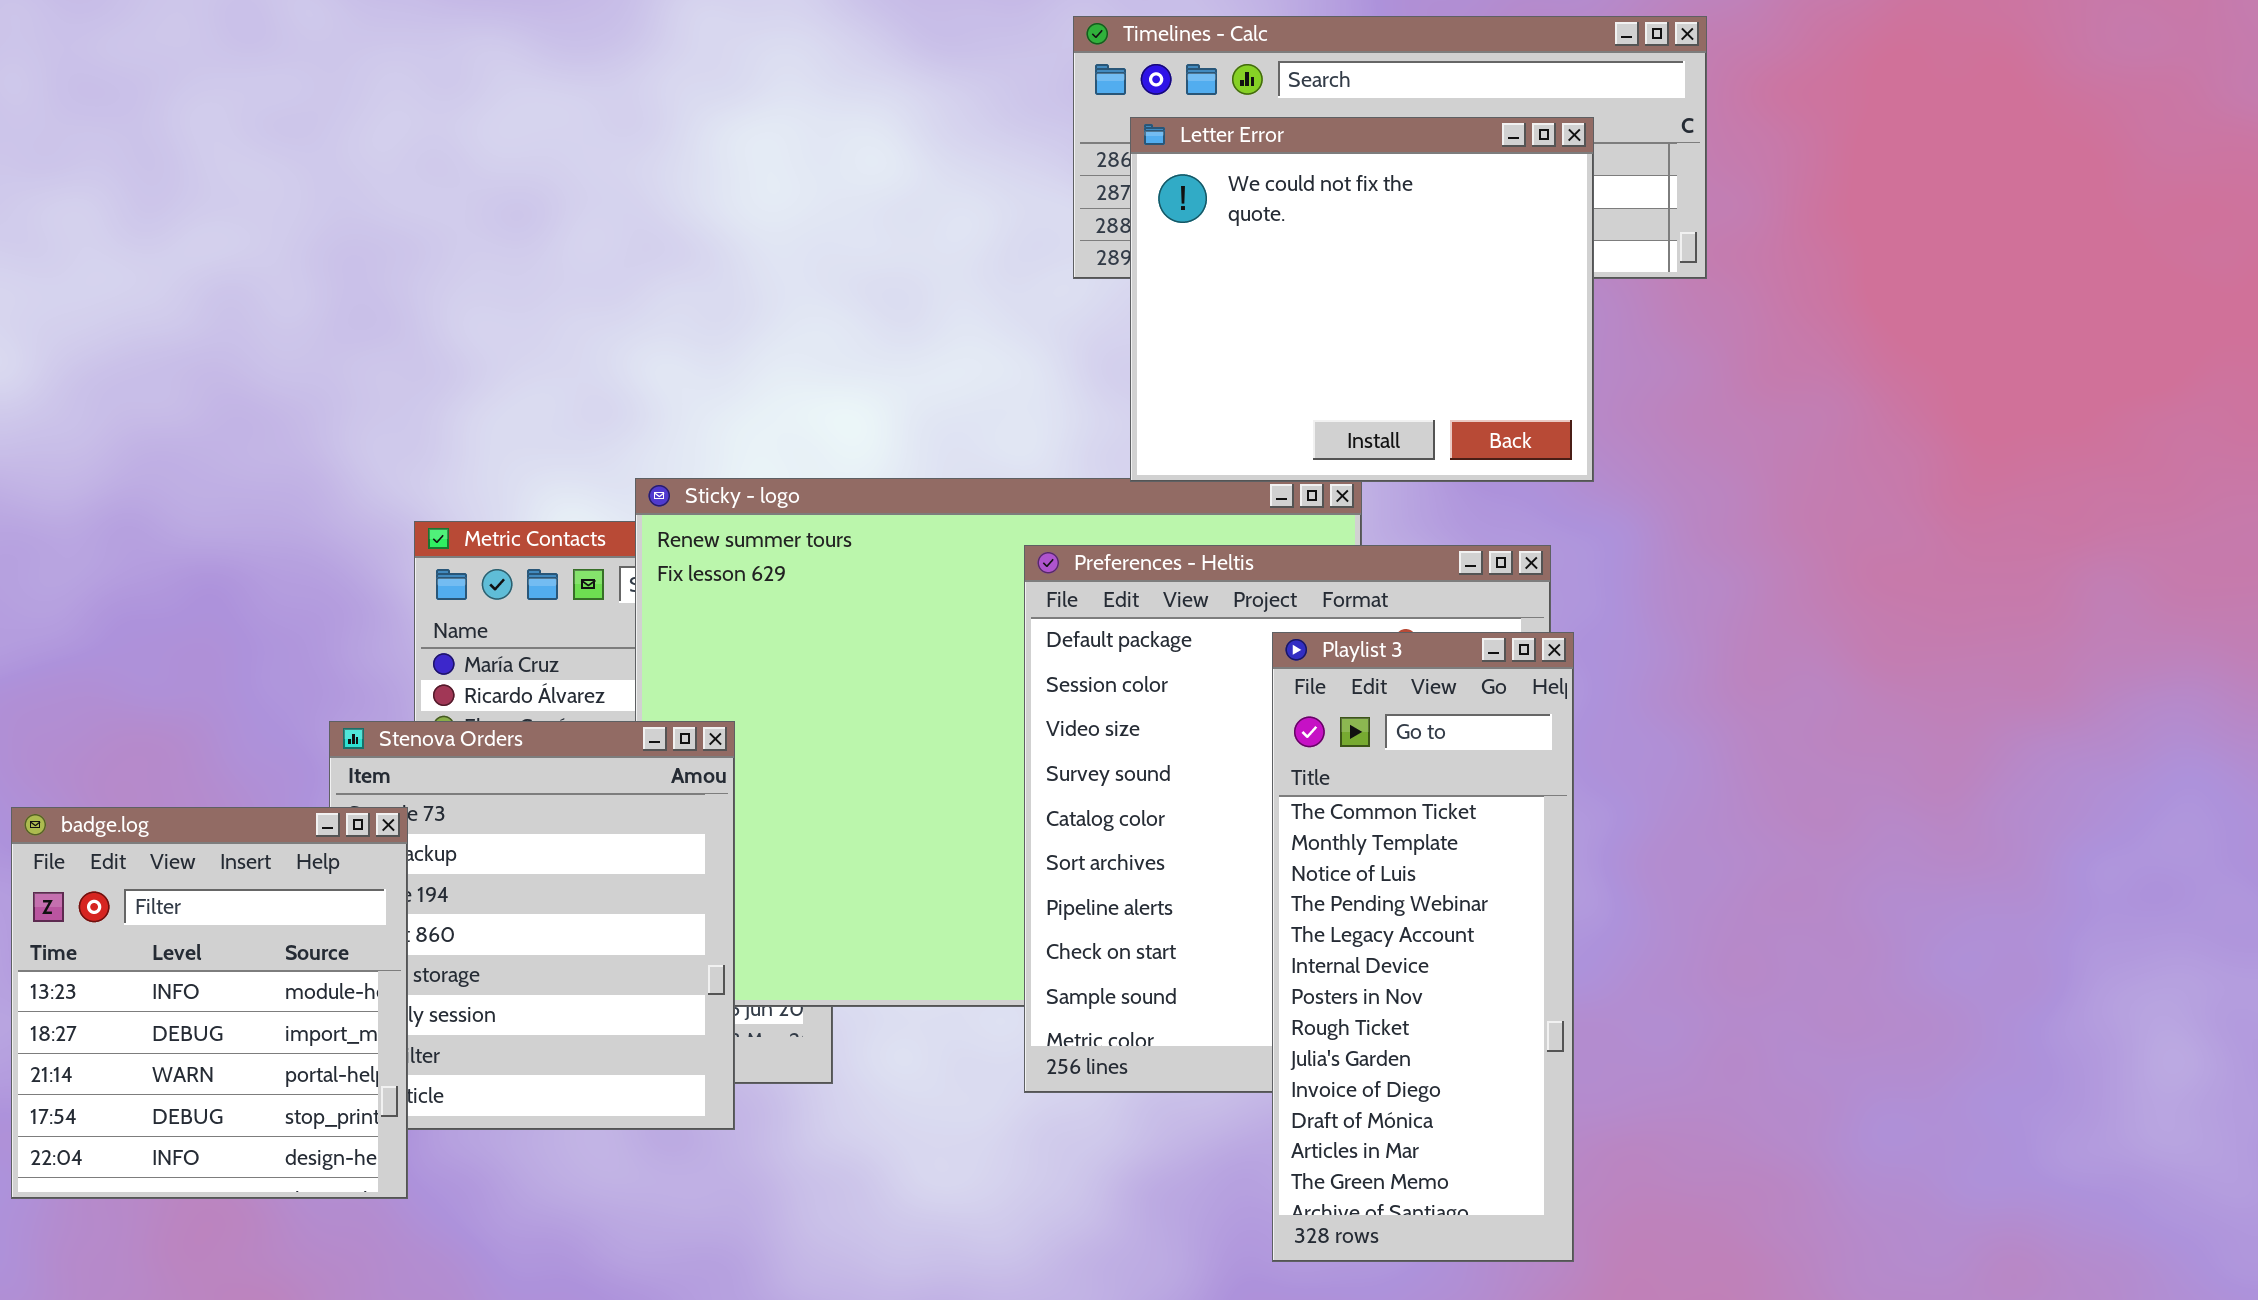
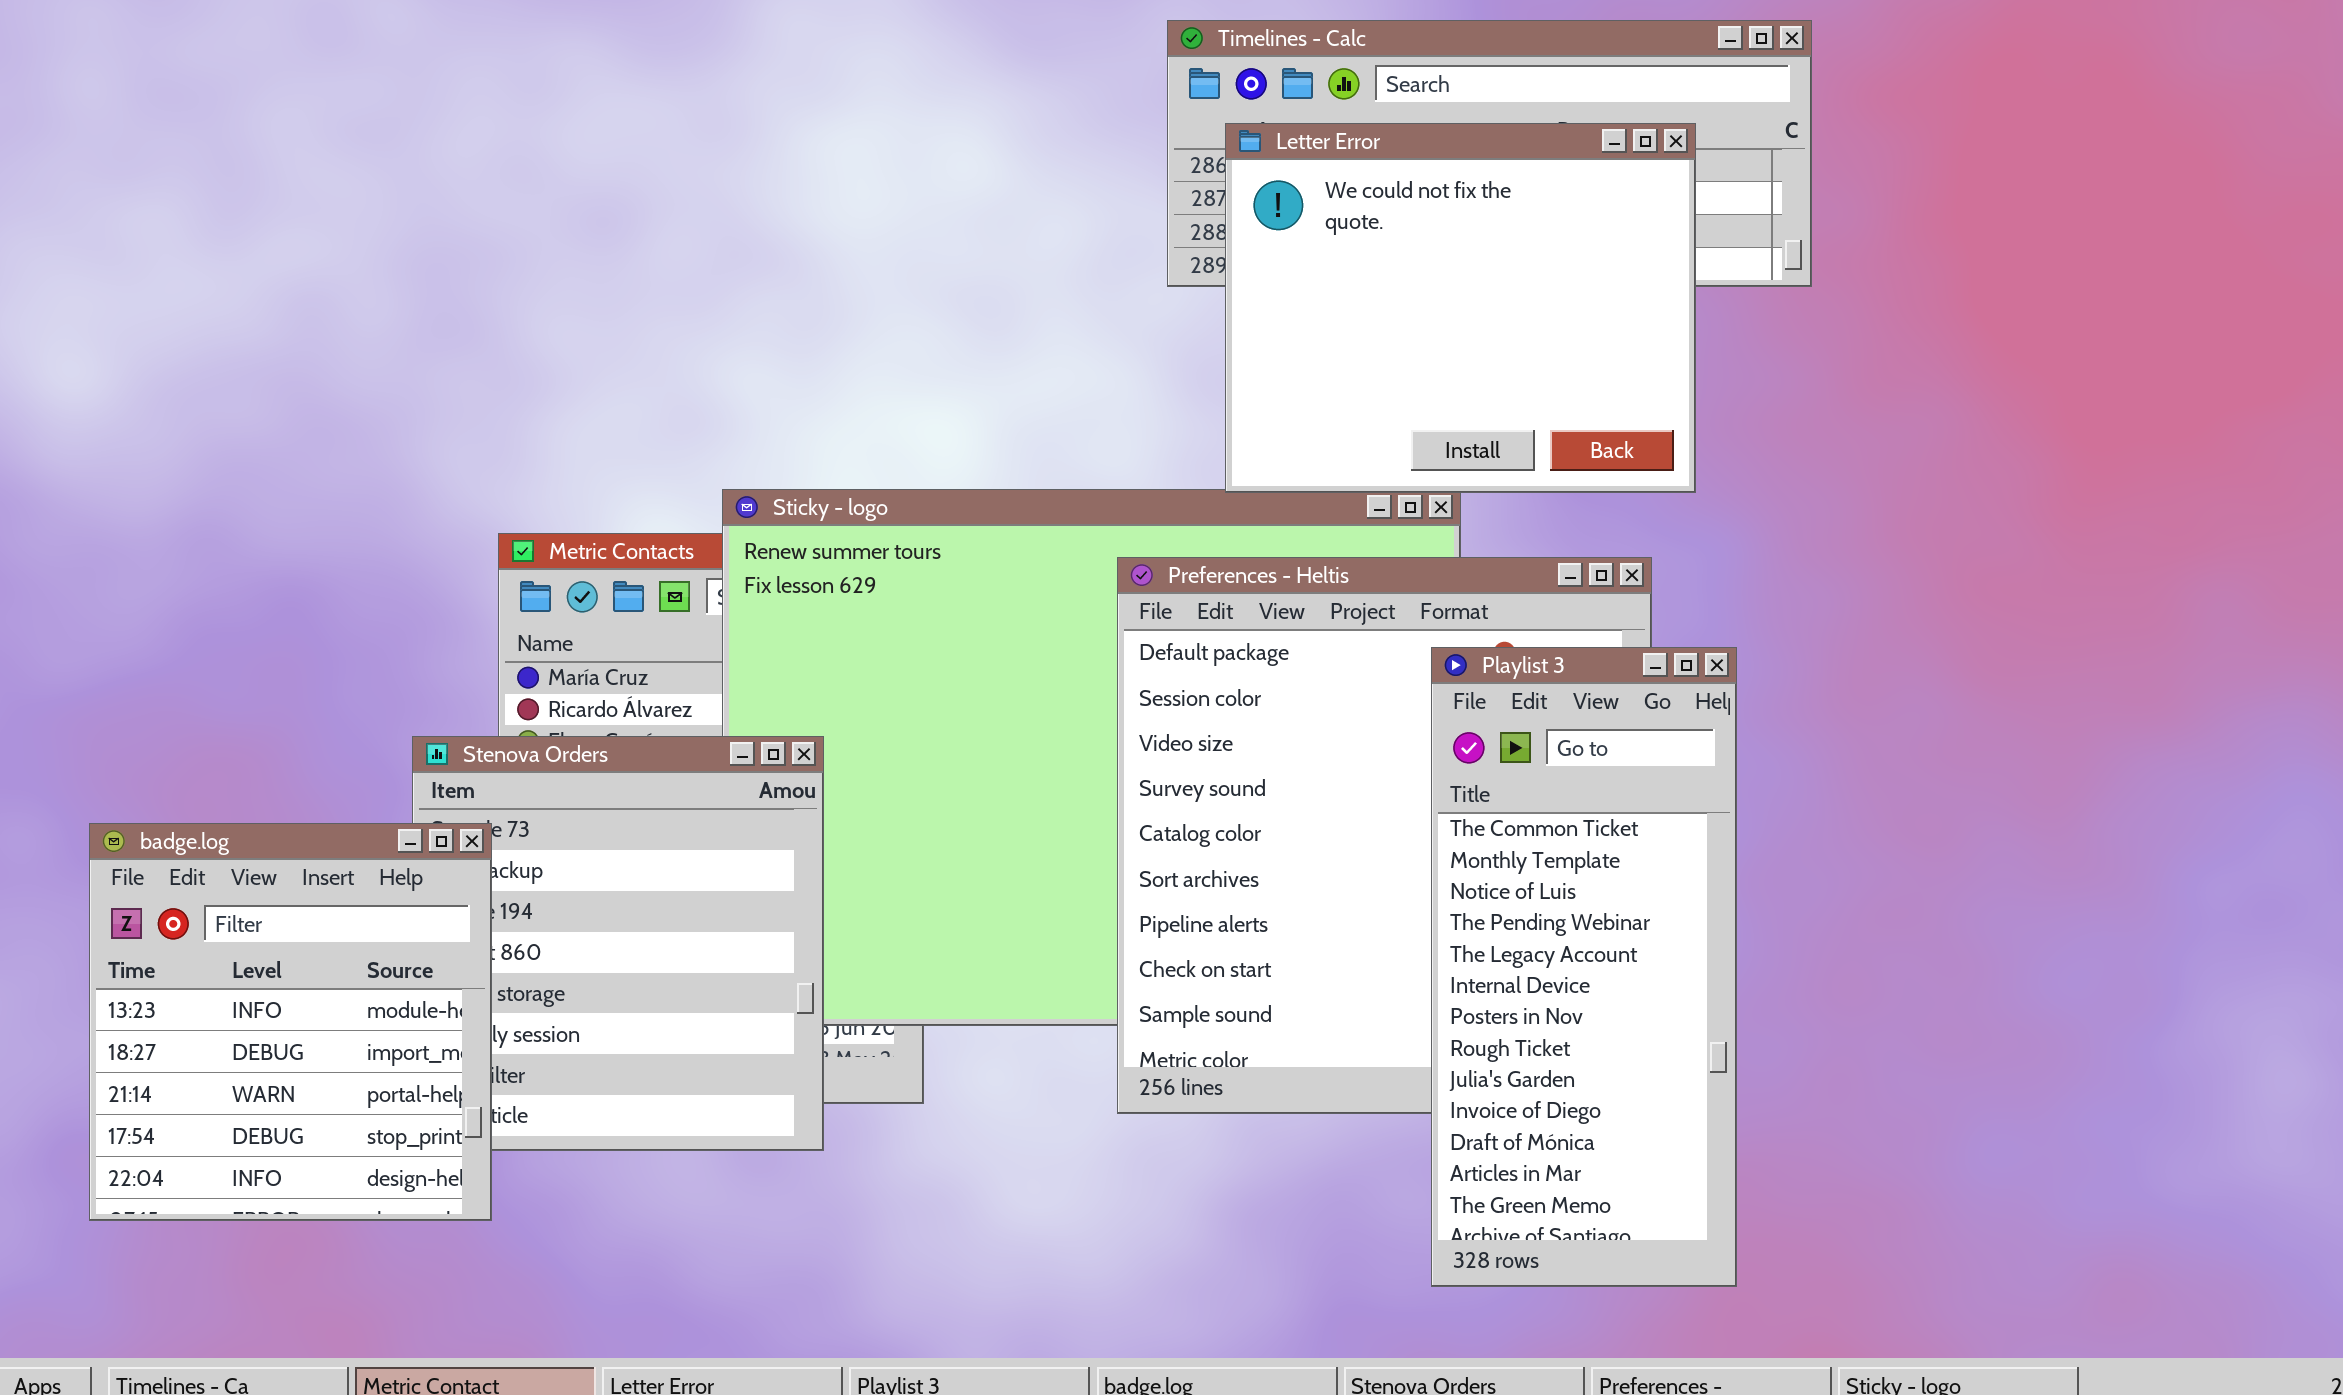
Playlist 3: [1272,632,1574,1262] -> [1431,647,1737,1287], moved

